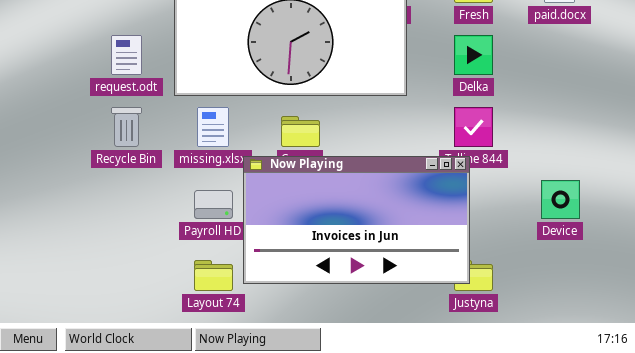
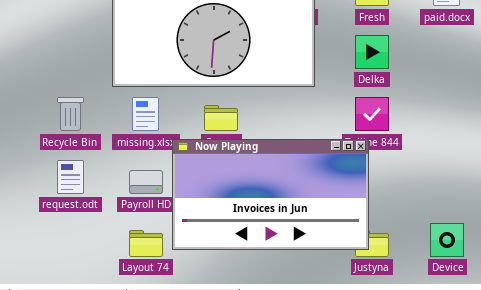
request.odt: [111,35,142,75] -> [57,160,84,194], moved
Device: [541,180,580,219] -> [430,223,464,257], moved

